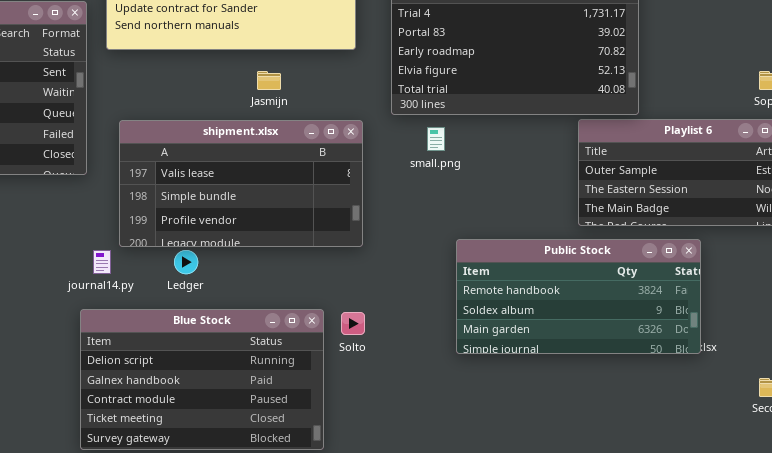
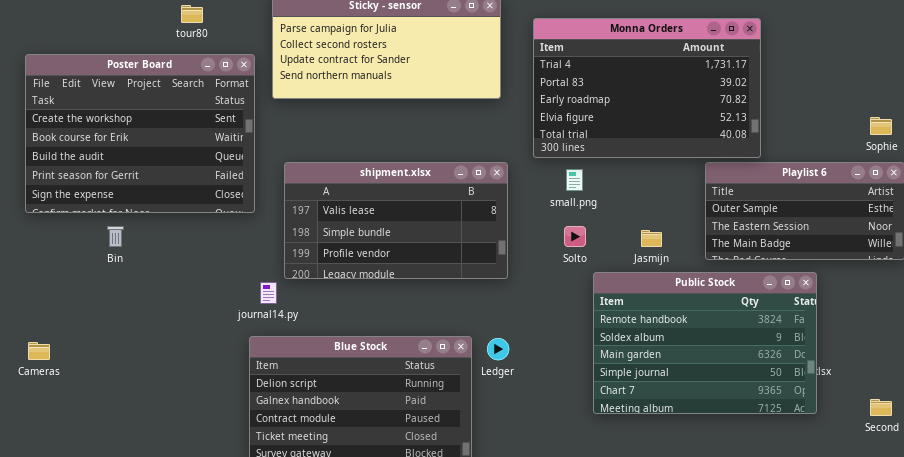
Jasmijn: [257,71,281,90] -> [641,230,662,247], moved
Public Stock: [456,239,701,354] -> [593,272,817,414], resized
Ledger: [174,250,198,274] -> [487,338,509,360], moved
Solto: [341,312,365,335] -> [564,226,586,247], moved

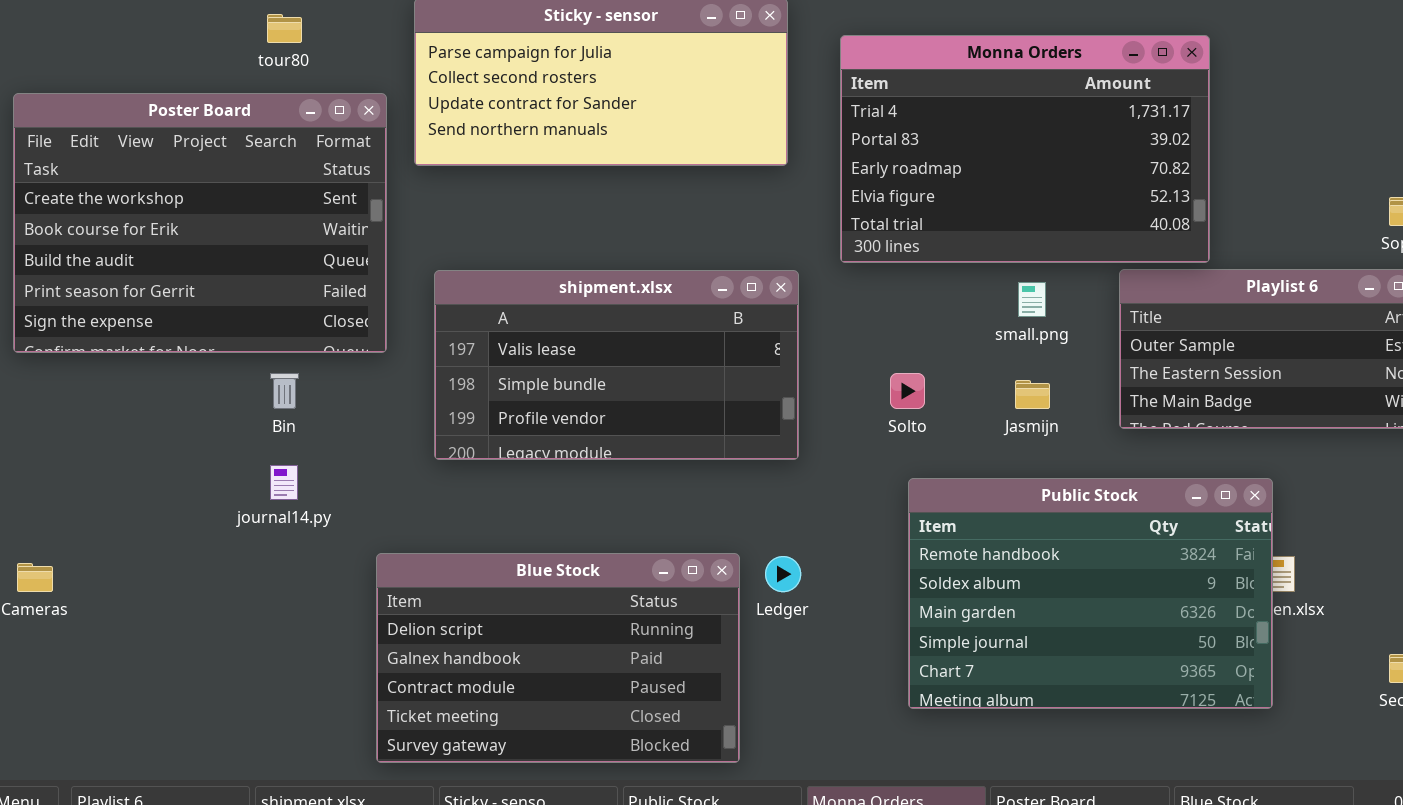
small.png: [566,169,583,191] -> [1018,282,1046,317], moved
Bin: [107,226,124,247] -> [270,373,299,409], moved
Public Stock: [593,272,817,414] -> [908,478,1273,709], moved
journal14.py: [260,282,277,304] -> [270,465,298,500], moved

